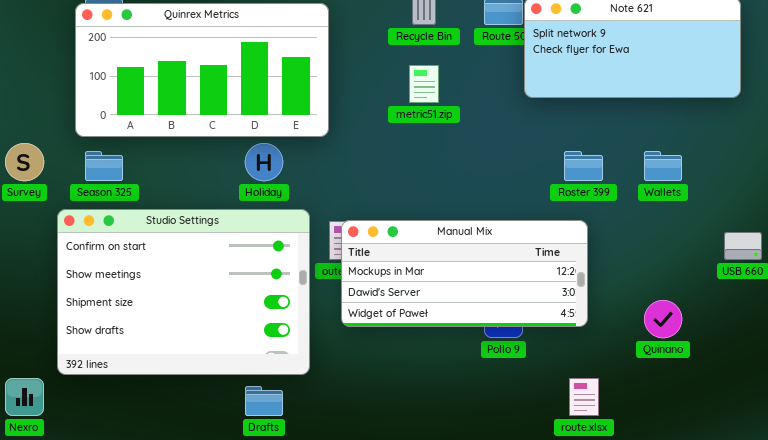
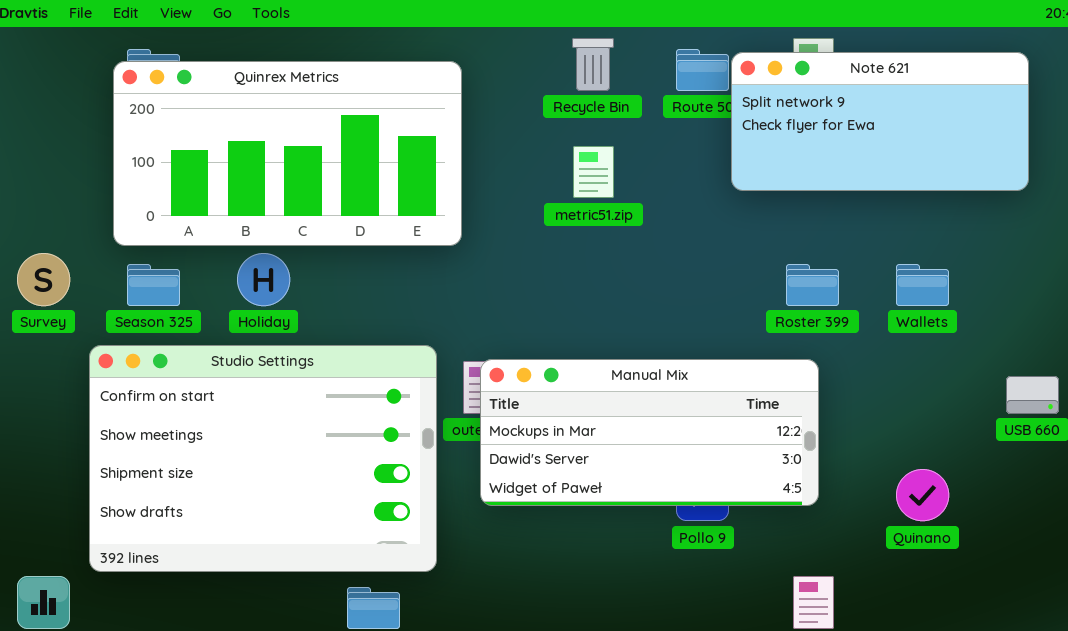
Holiday: [245,143,283,181] -> [237,253,290,306], moved

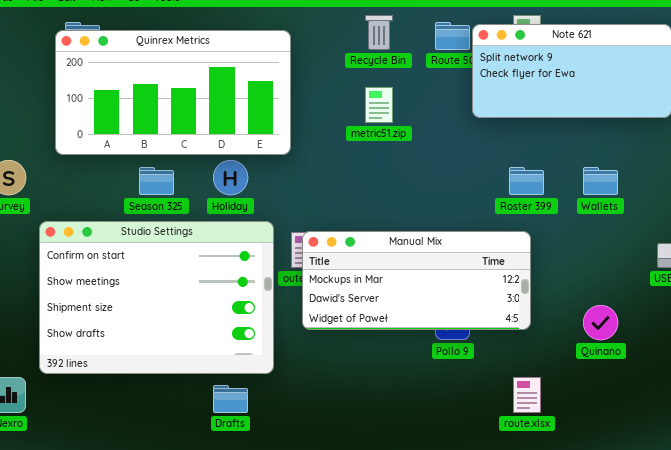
Holiday: [237,253,290,306] -> [213,160,248,195], moved
Season 325: [127,264,180,306] -> [139,167,174,195], moved

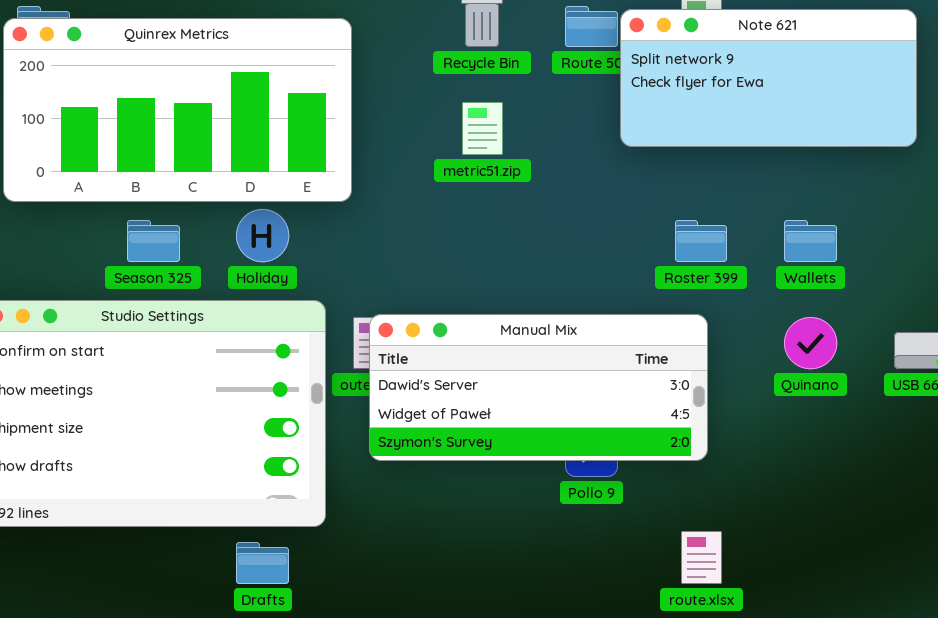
Manual Mix: [302,231,531,330] -> [369,314,708,461], scrolled down 1 row
Quinano: [583,305,618,340] -> [784,317,837,369], moved

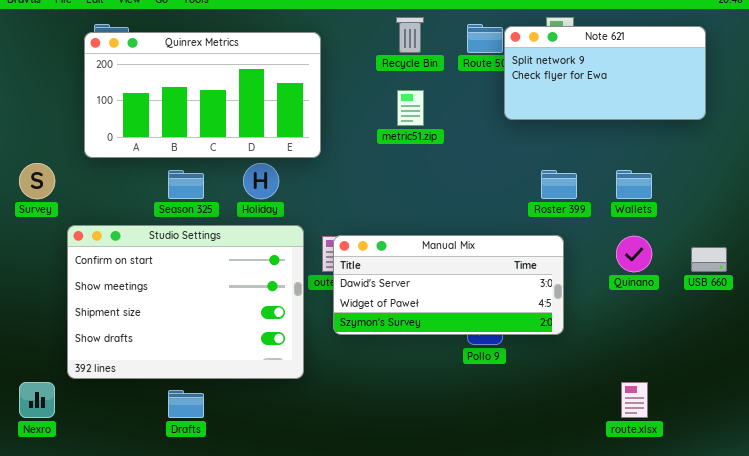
route.xlsx: [681,531,722,584] -> [621,382,648,418], moved
Drafts: [236,542,289,584] -> [168,390,204,418], moved

